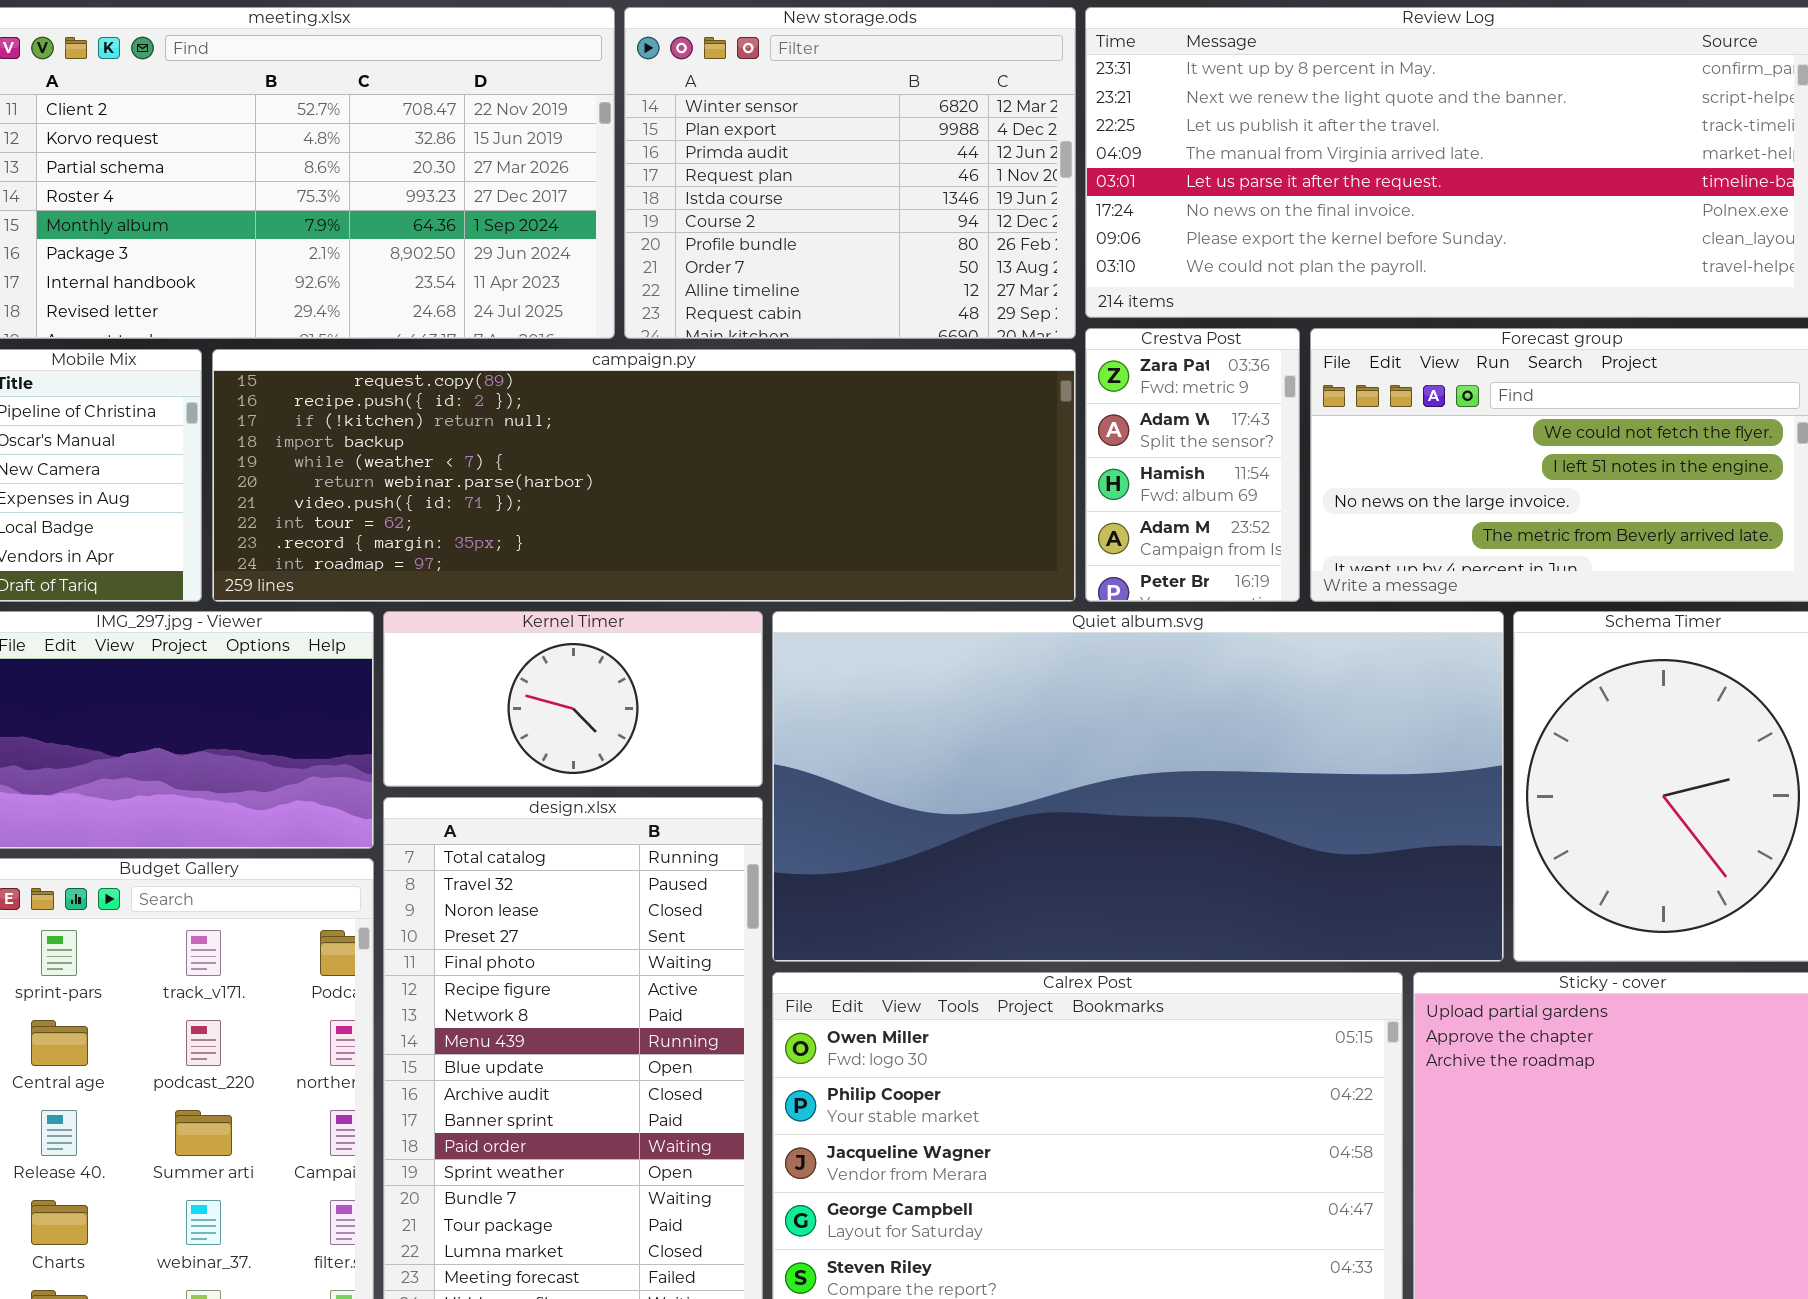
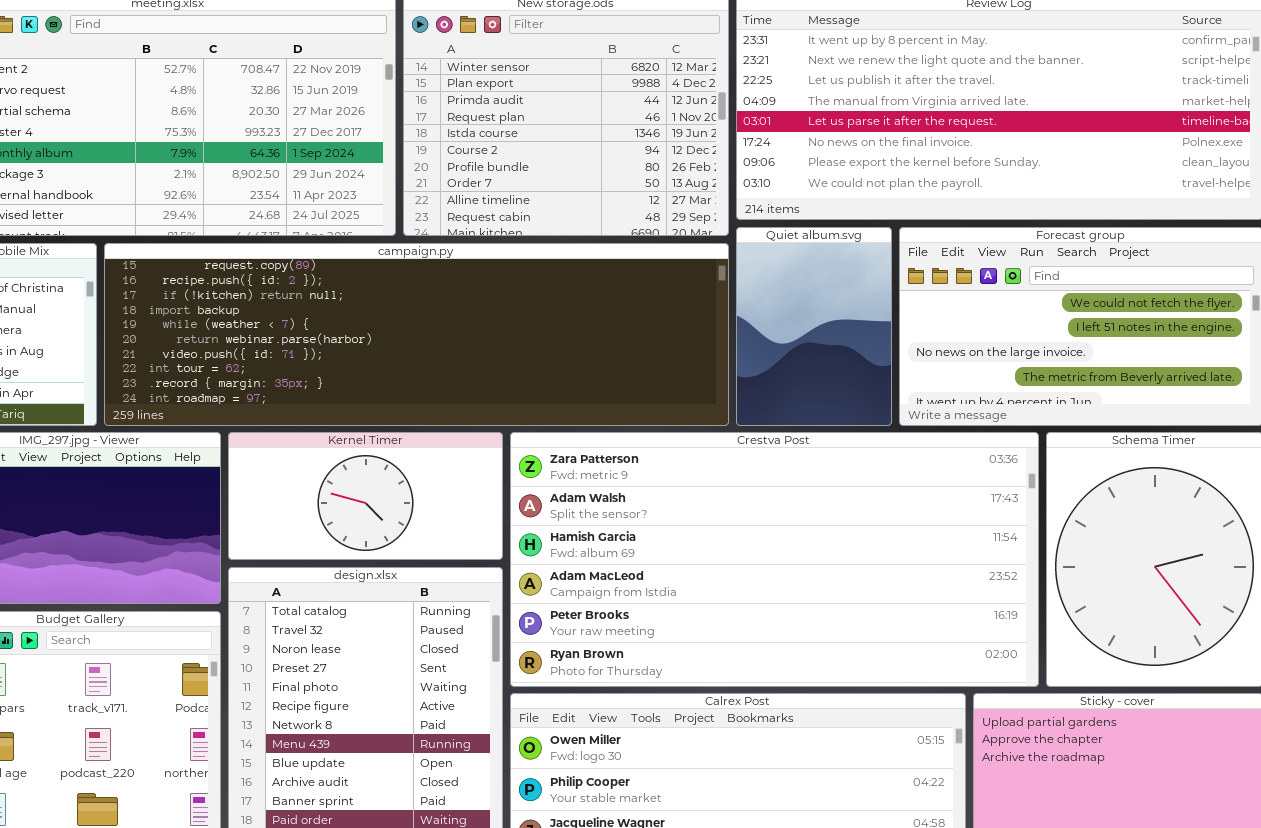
Crestva Post: [1085,328,1300,602] -> [510,432,1039,687], moved, resized
Quiet album.svg: [772,611,1504,962] -> [736,227,892,426], moved, resized

